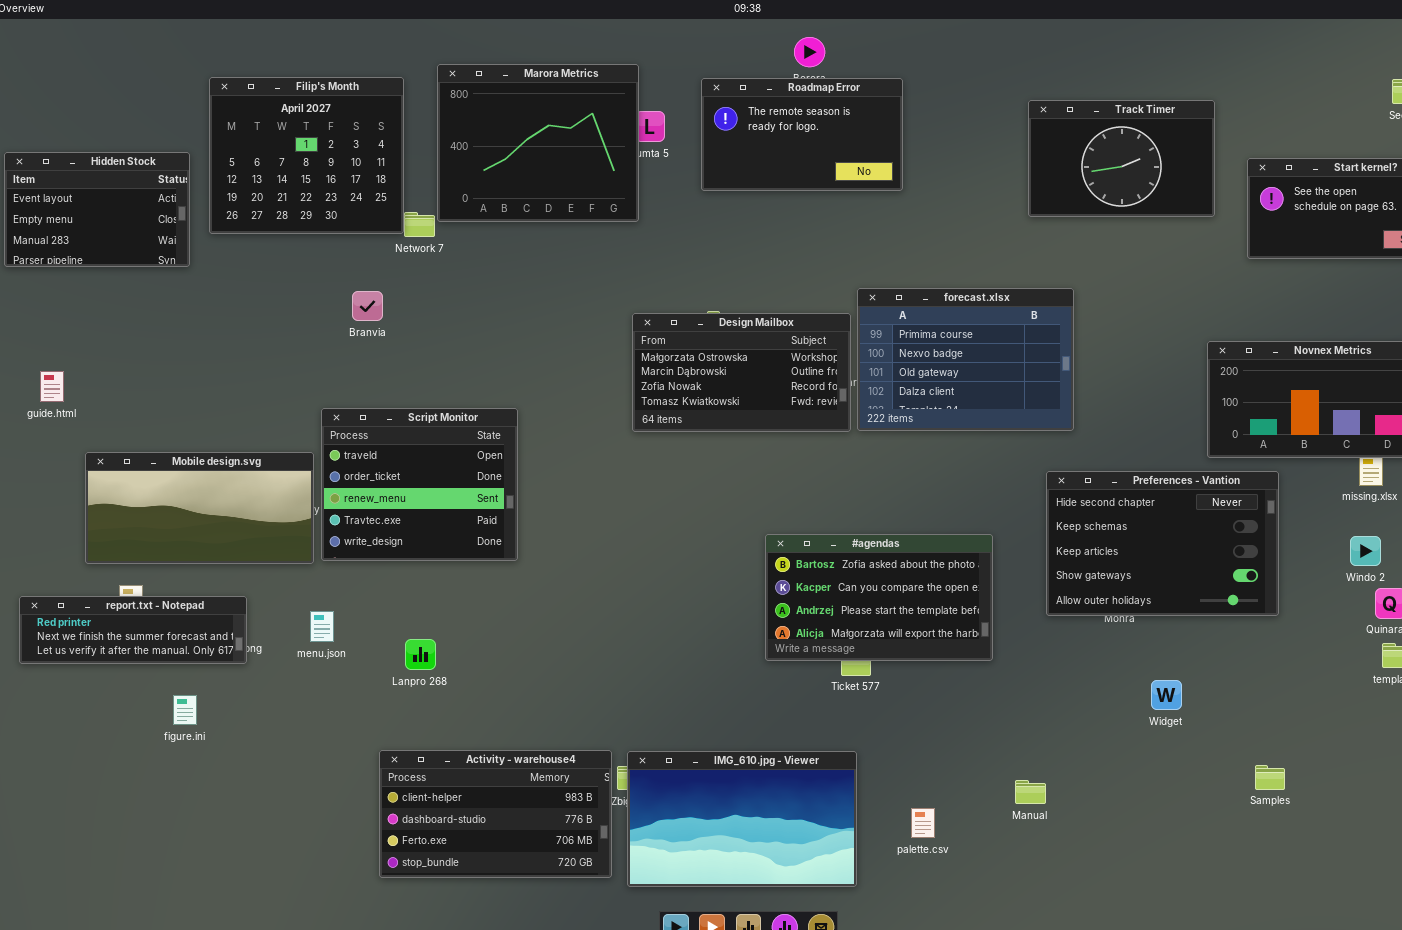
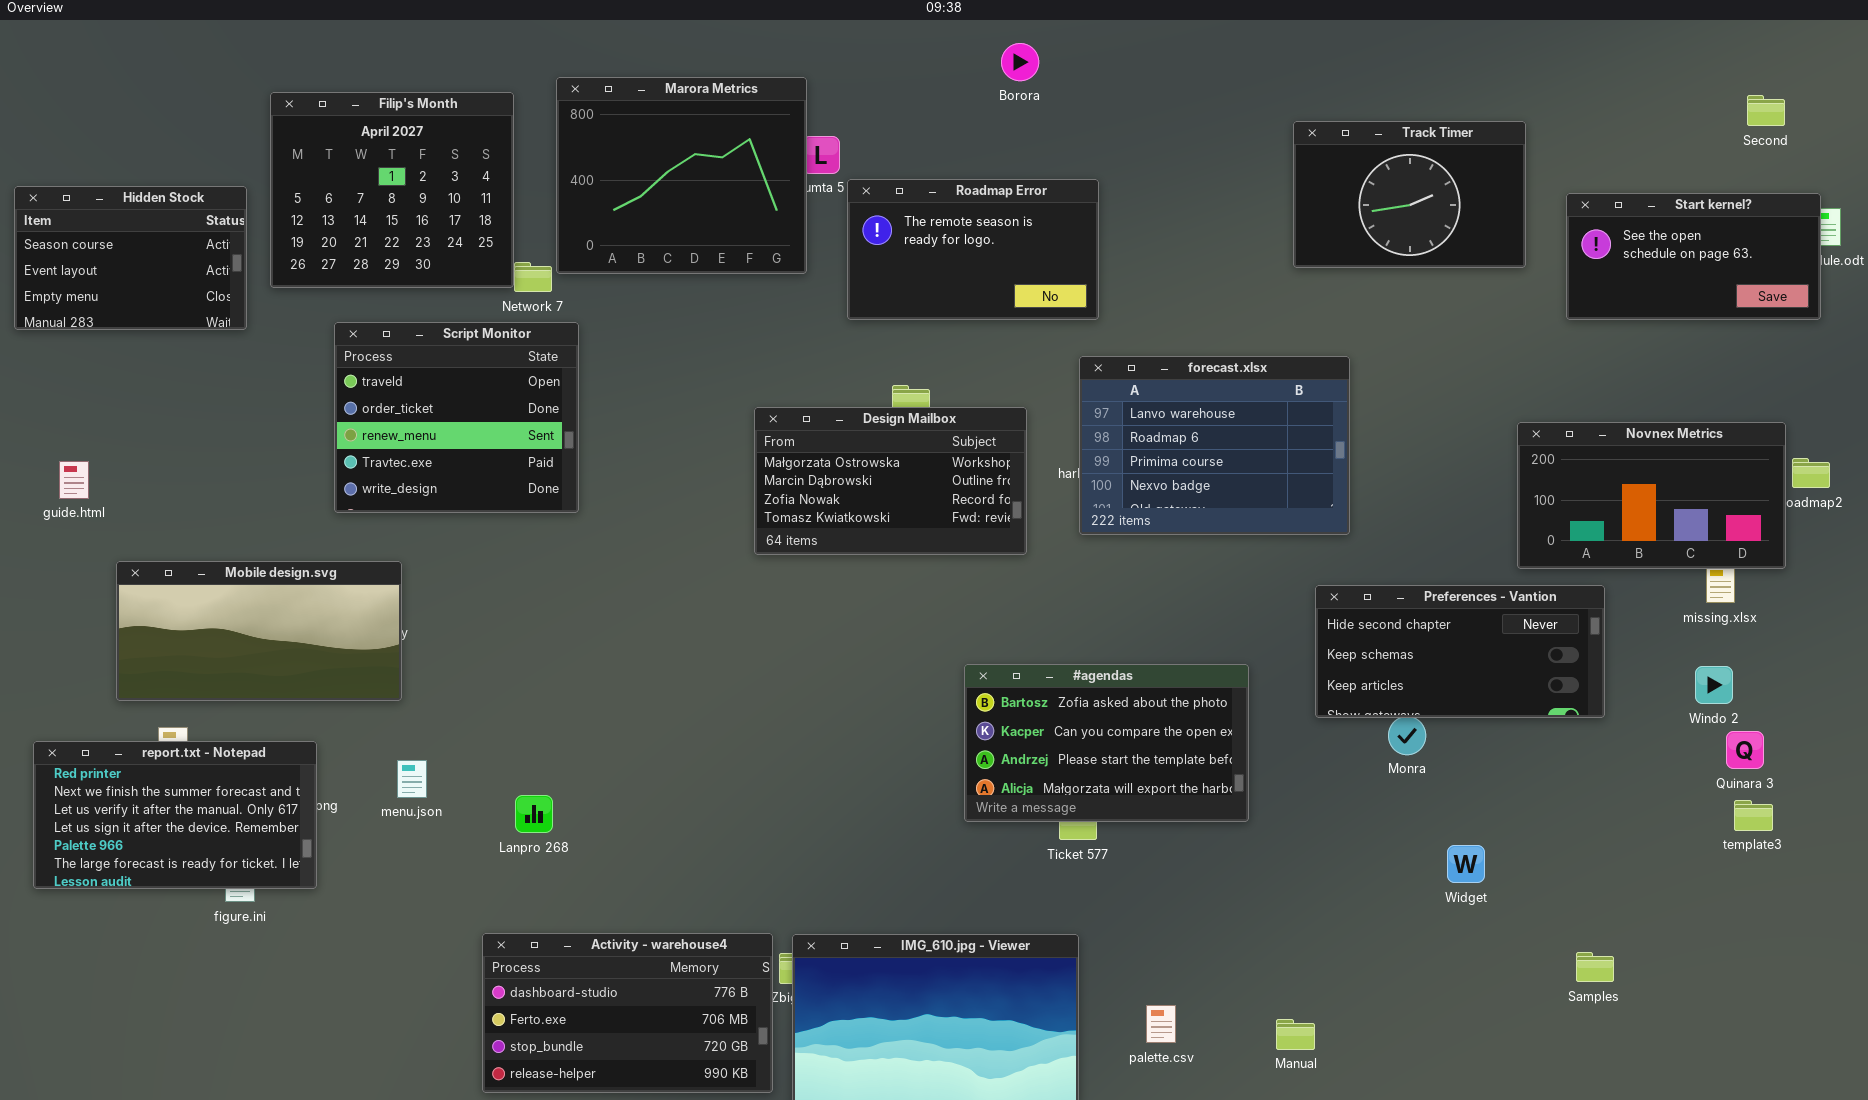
Roadmap Error: [701,78,903,191] -> [847,179,1099,320], moved
Hidden Stock: [4,152,190,267] -> [14,186,247,330], scrolled up 1 row
forecast.xlsx: [857,288,1074,431] -> [1079,356,1350,535], scrolled up 2 rows
Design Mailbox: [632,313,851,432] -> [754,407,1027,555], moved
Script Monitor: [321,408,518,561] -> [334,322,579,513], moved
Preferences - Vantion: [1046,471,1279,616] -> [1315,585,1605,718], resized
report.txt - Notepad: [19,596,247,664] -> [33,741,317,889], resized
Activity - warehouse4: [379,750,612,878] -> [482,933,773,1093], scrolled down 1 row
Manual: [1015,780,1046,804] -> [1276,1019,1315,1050], moved

